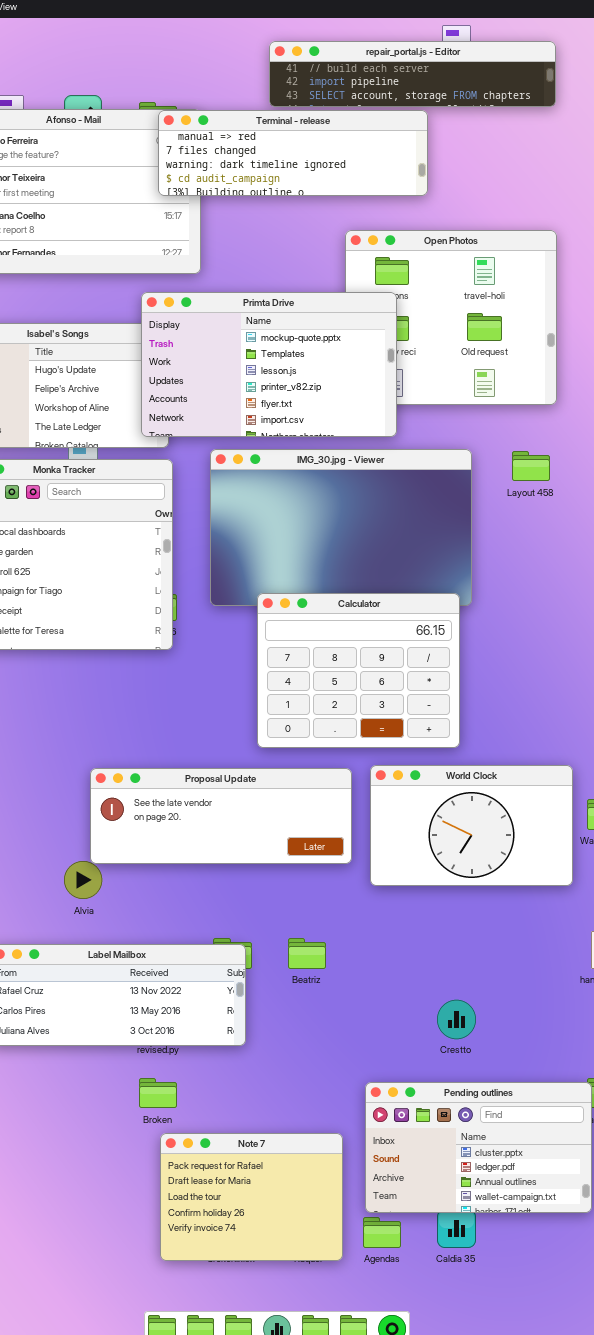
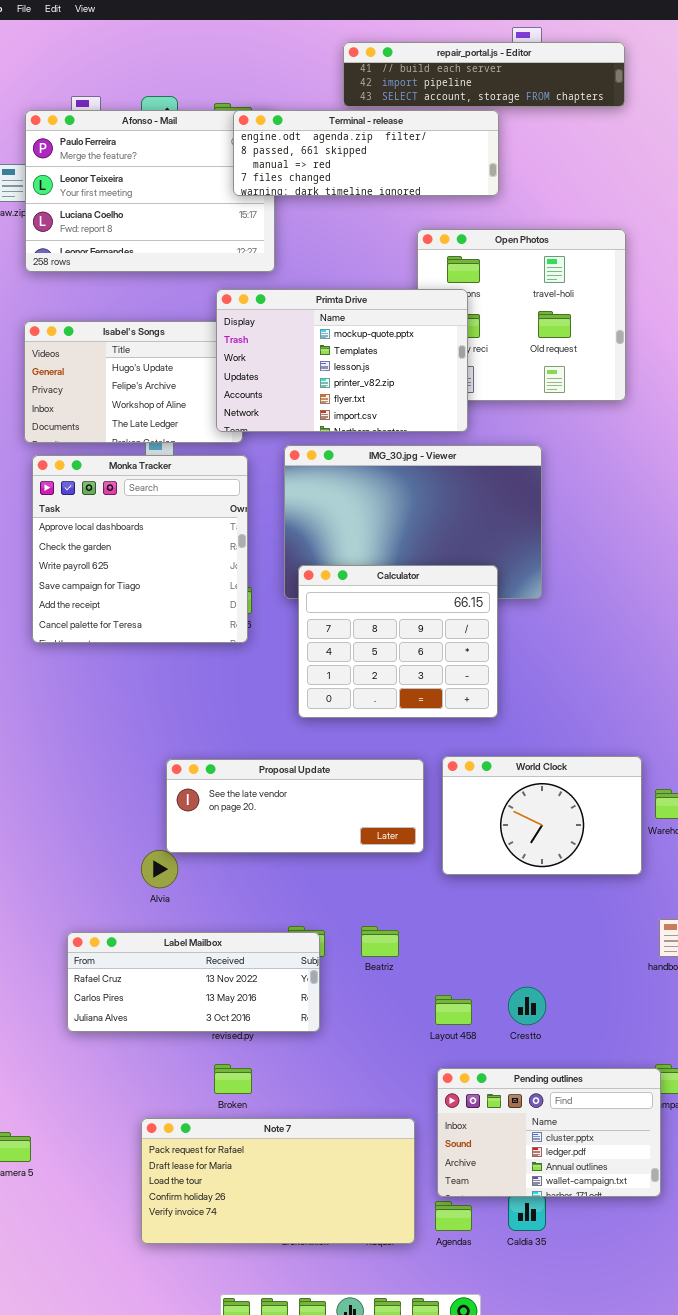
Terminal - release: [158,110,428,196] -> [233,110,499,196], scrolled up 2 rows
Layout 458: [512,451,550,481] -> [435,995,472,1025], moved
Calculator: [257,593,460,748] -> [298,565,498,718], moved
Note 7: [160,1133,343,1261] -> [141,1118,415,1244], resized

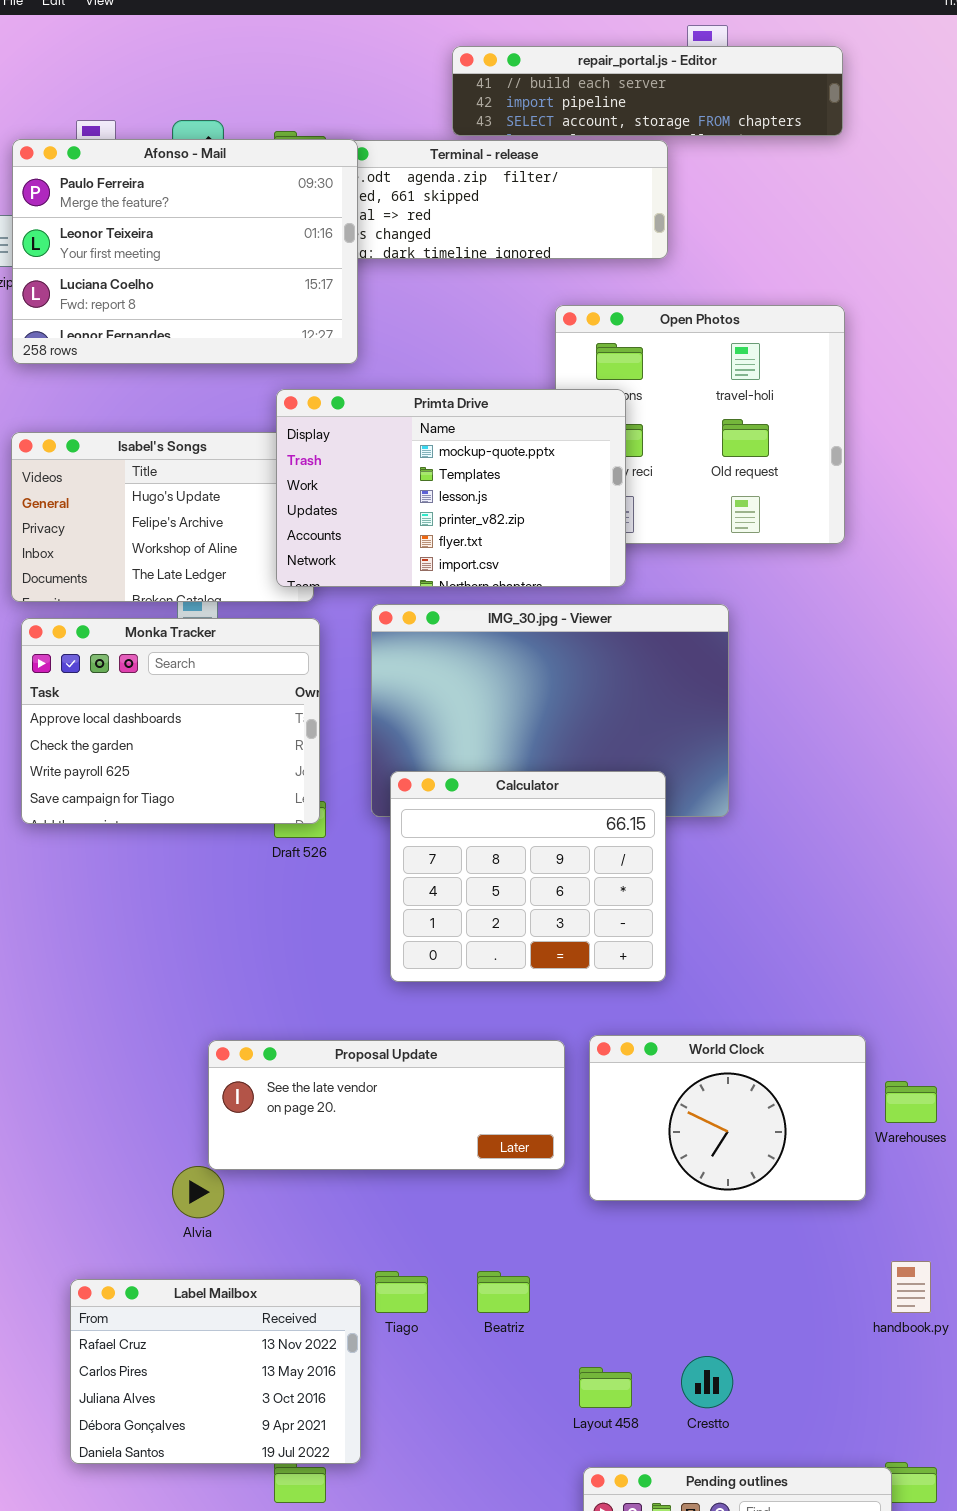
Afonso - Mail: [25,110,275,272] -> [12,139,358,364], raised
Monka Tracker: [32,455,248,643] -> [21,618,320,824], resized
Label Mailbox: [67,932,320,1032] -> [70,1279,361,1464], resized

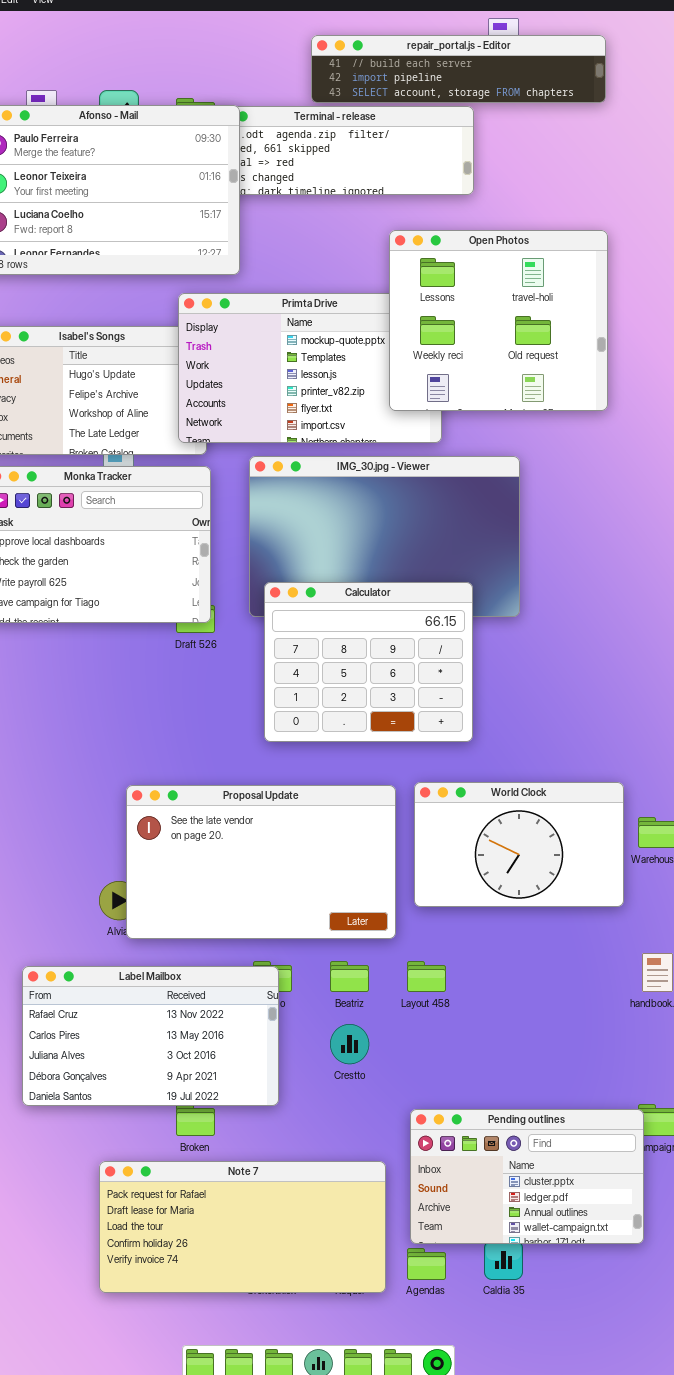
Open Photos: [555,305,845,544] -> [389,230,608,411], raised
Proposal Update: [208,1040,565,1170] -> [126,785,396,939], resized
Label Mailbox: [70,1279,361,1464] -> [22,966,279,1106], resized
Crestto: [681,1356,733,1408] -> [330,1024,369,1064], moved
Layout 458: [579,1367,632,1408] -> [407,961,446,992], moved

